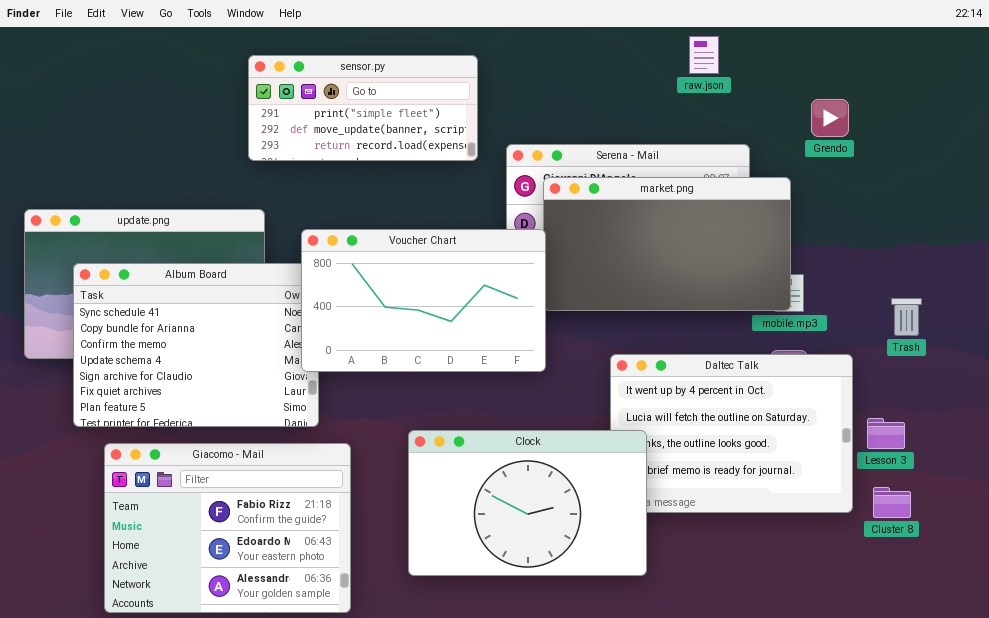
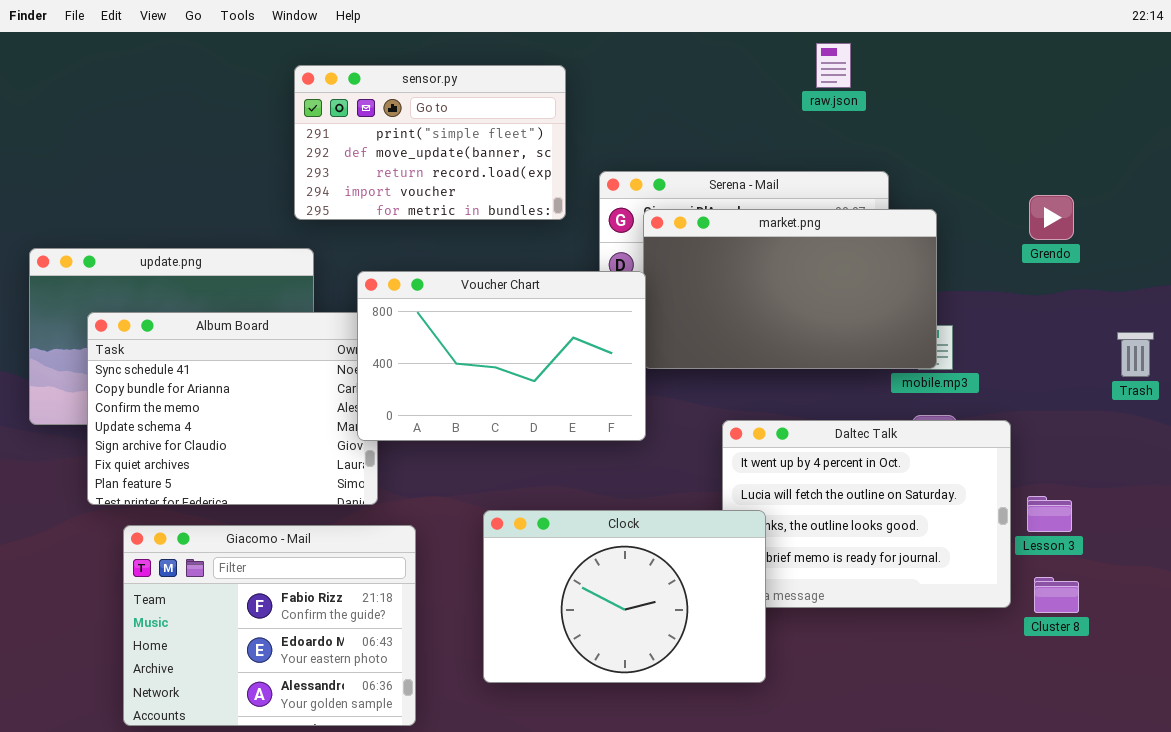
sensor.py: [248,55,478,161] -> [294,65,566,220], resized
Grendo: [811,99,849,137] -> [1029,195,1074,240], moved
Trash: [891,298,922,336] -> [1117,332,1154,377], moved

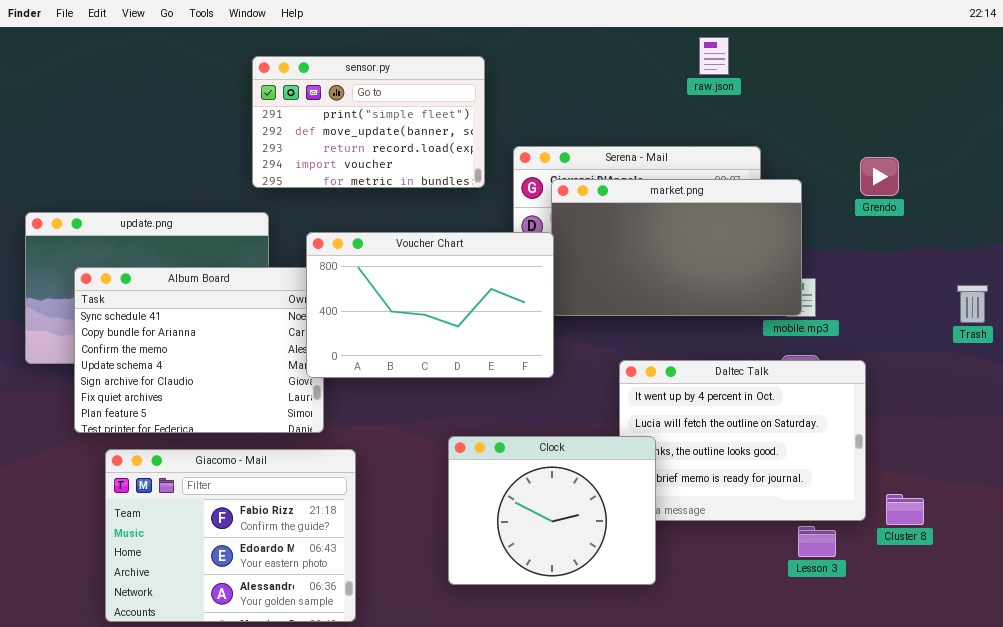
Grendo: [1029,195,1074,240] -> [860,157,899,196], moved
Lesson 3: [1027,496,1072,532] -> [798,526,836,557], moved
Clock: [483,510,766,683] -> [448,436,656,585], resized

